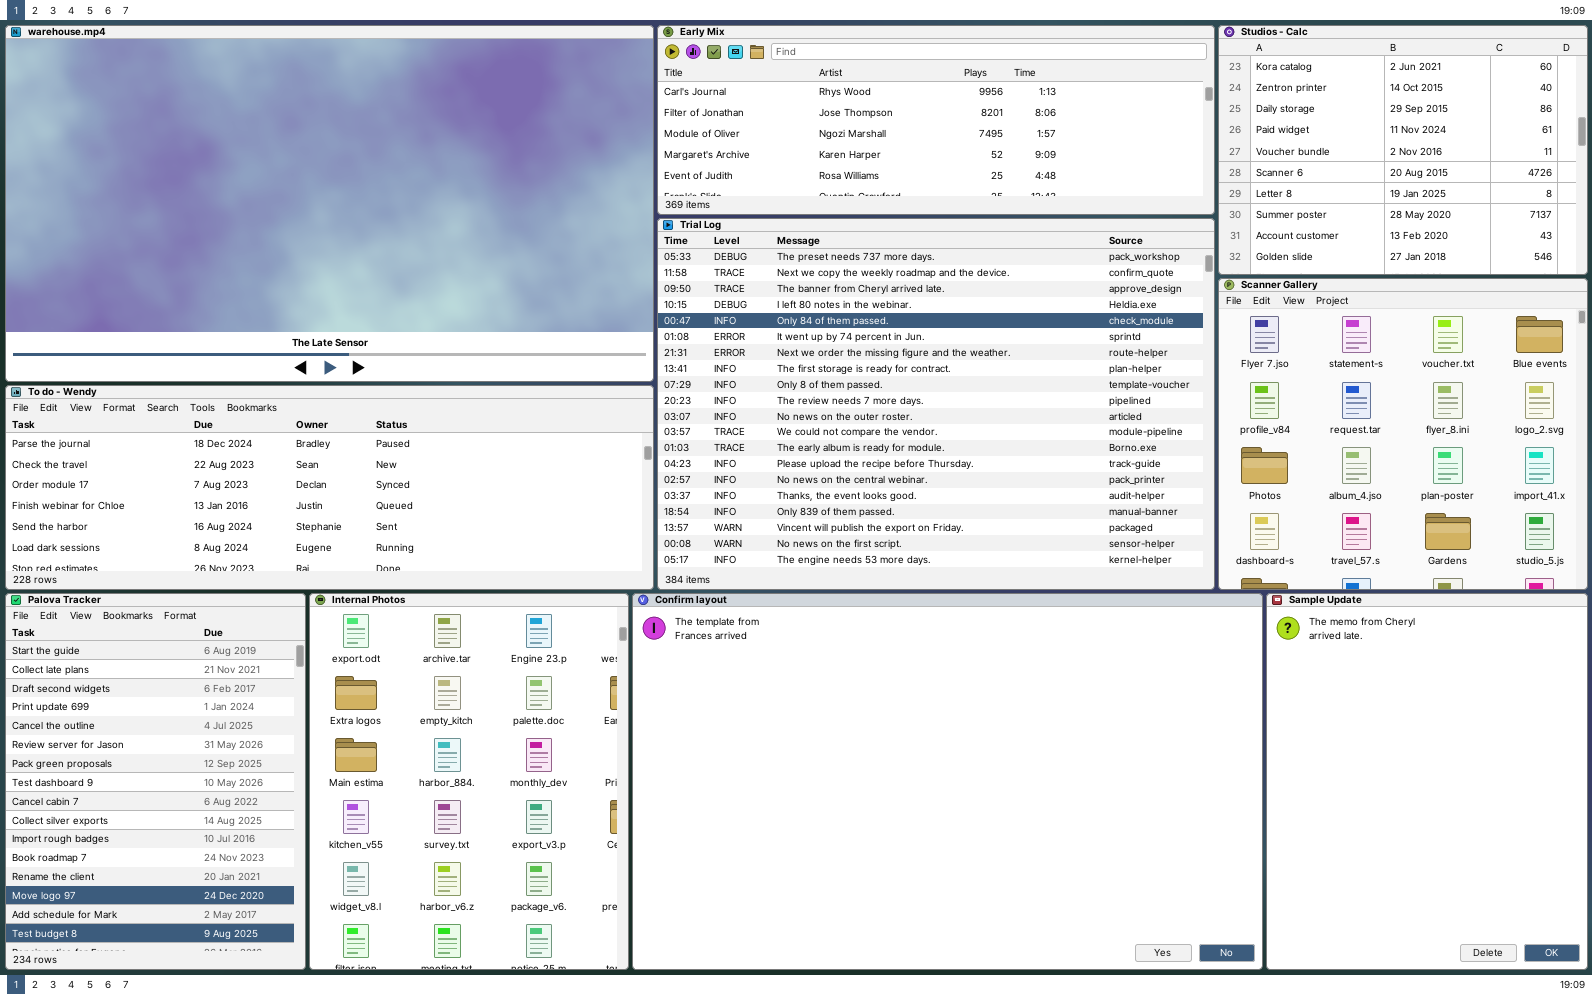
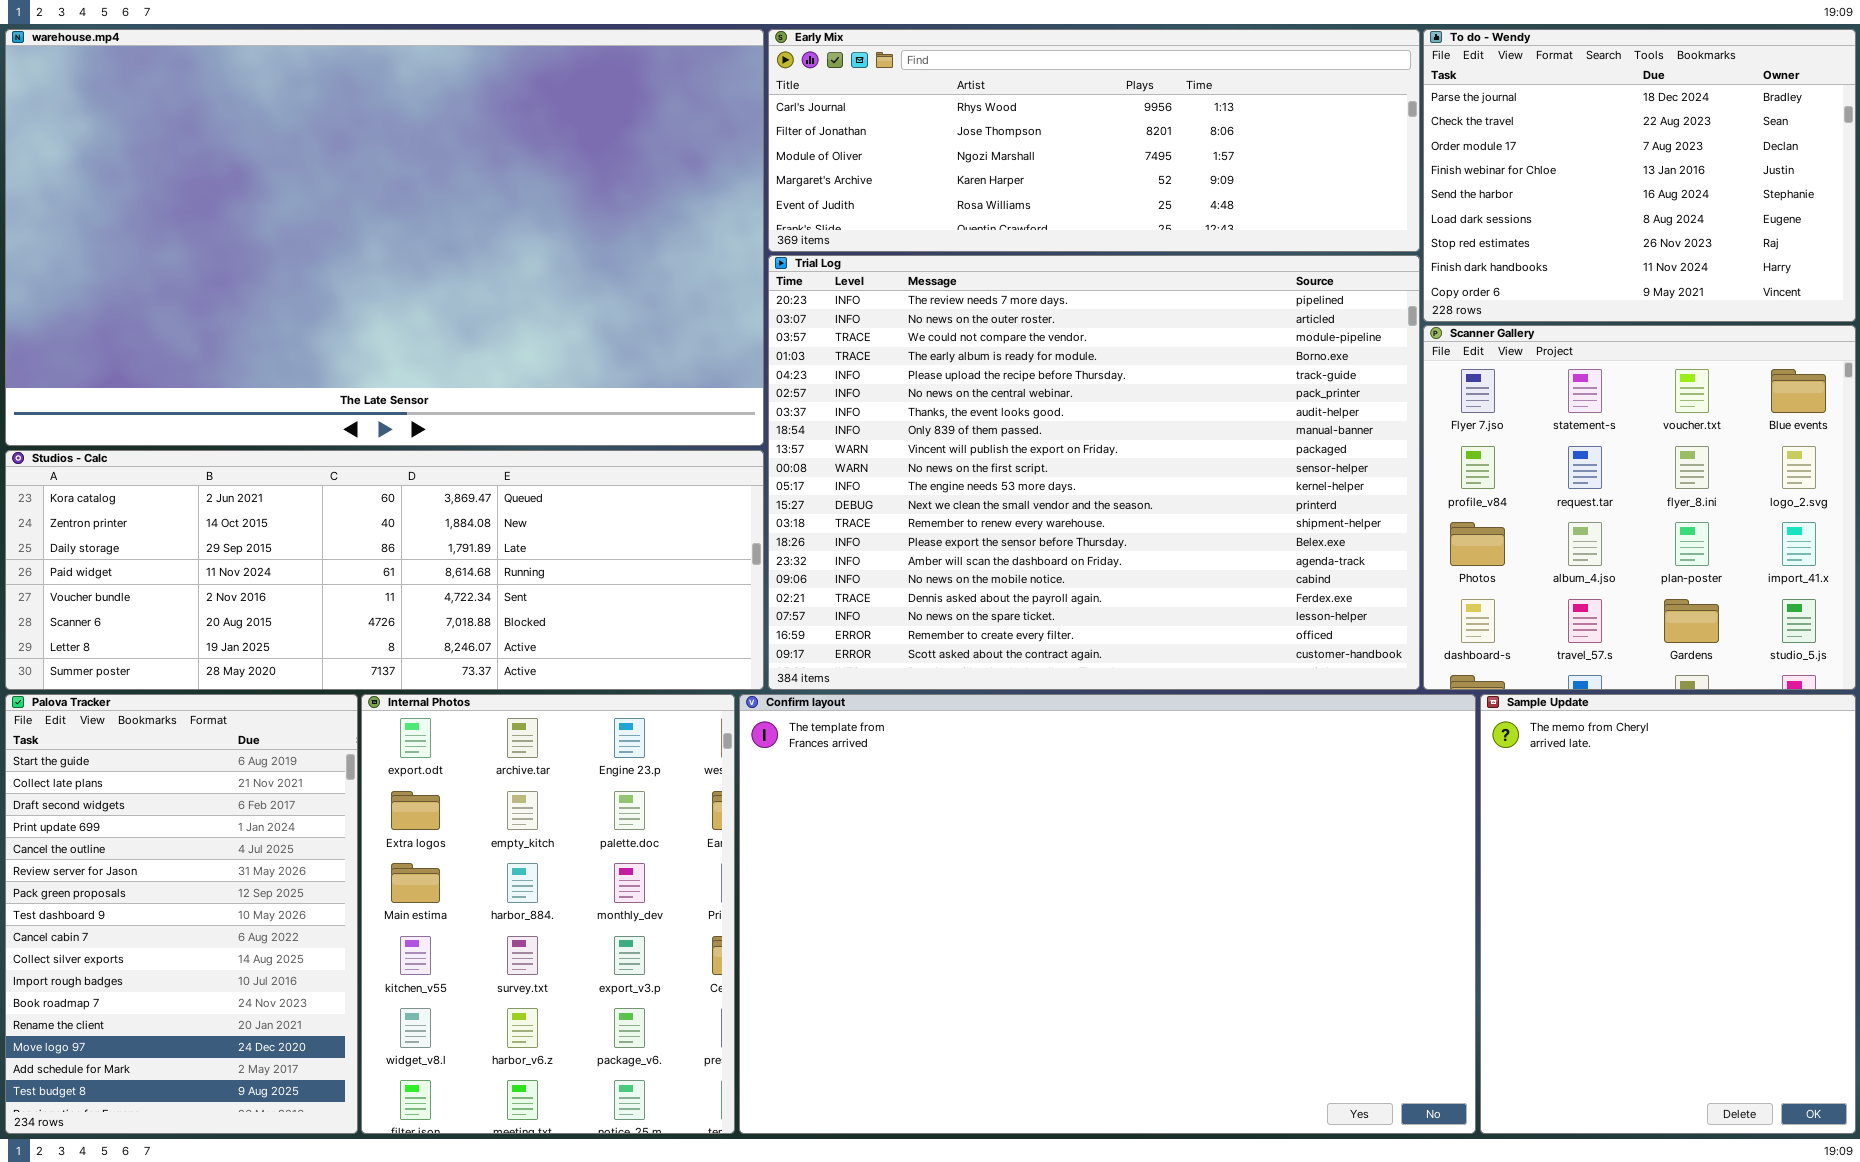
Studios - Calc: [1218,25,1588,275] -> [5,450,764,690], moved, resized
Trial Log: [657,218,1215,590] -> [768,255,1420,690], scrolled down 9 rows
To do - Wendy: [5,385,654,590] -> [1423,29,1856,322], moved, resized

